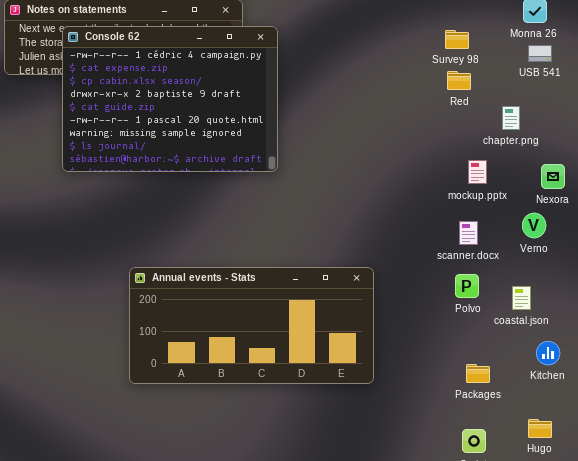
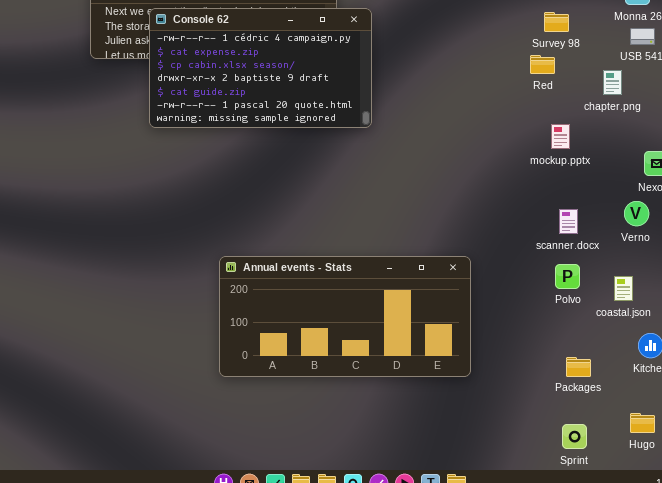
Console 62: [62,26,278,172] -> [149,8,372,128], resized
Red: [447,71,471,90] -> [530,55,555,74], moved
chapter.png: [502,106,520,130] -> [603,70,622,95], moved
mockup.pptx: [468,160,487,184] -> [551,124,570,149], moved

